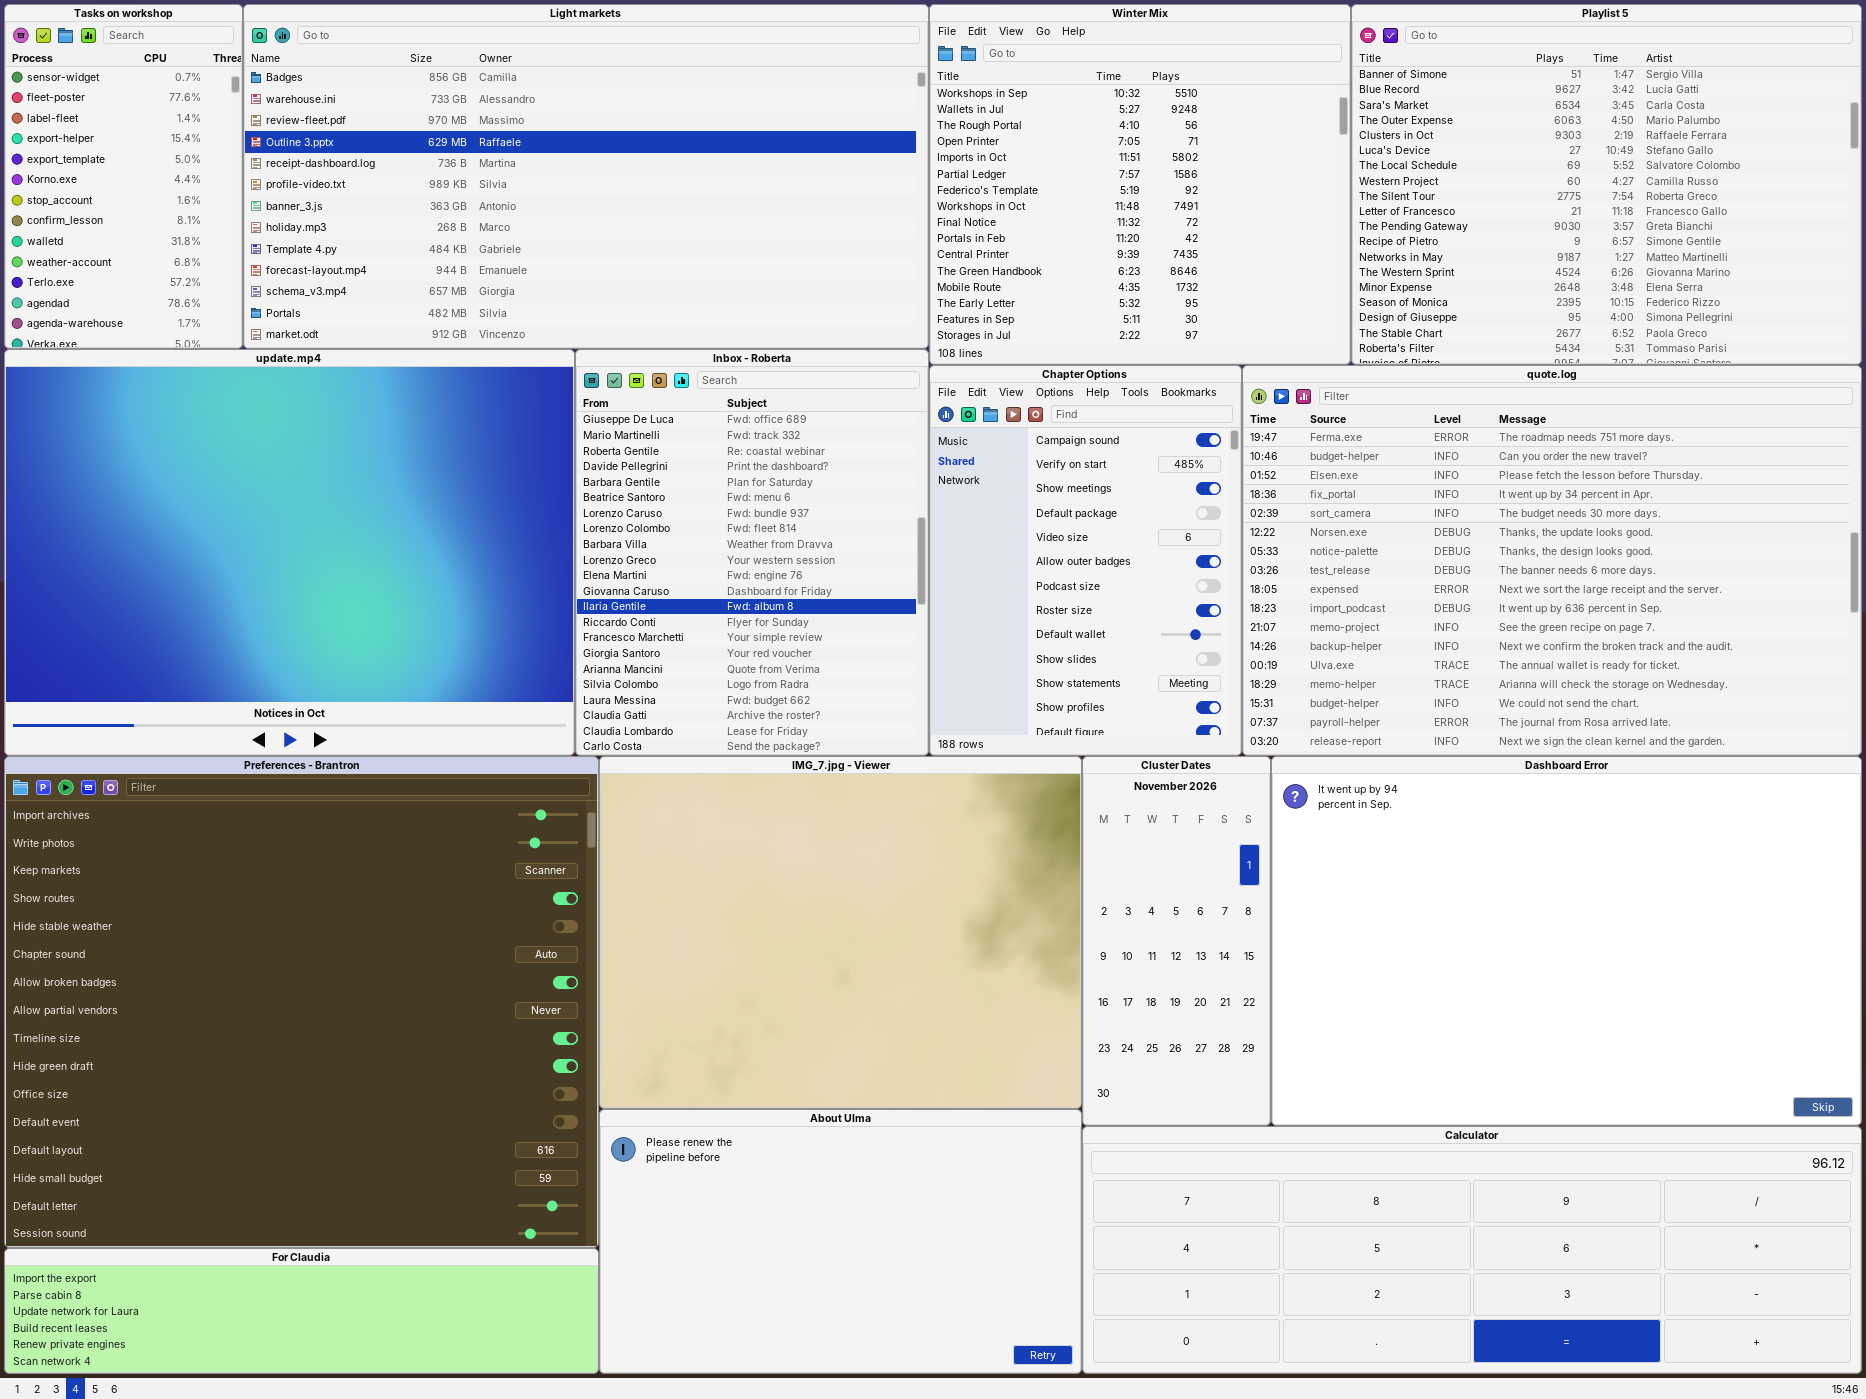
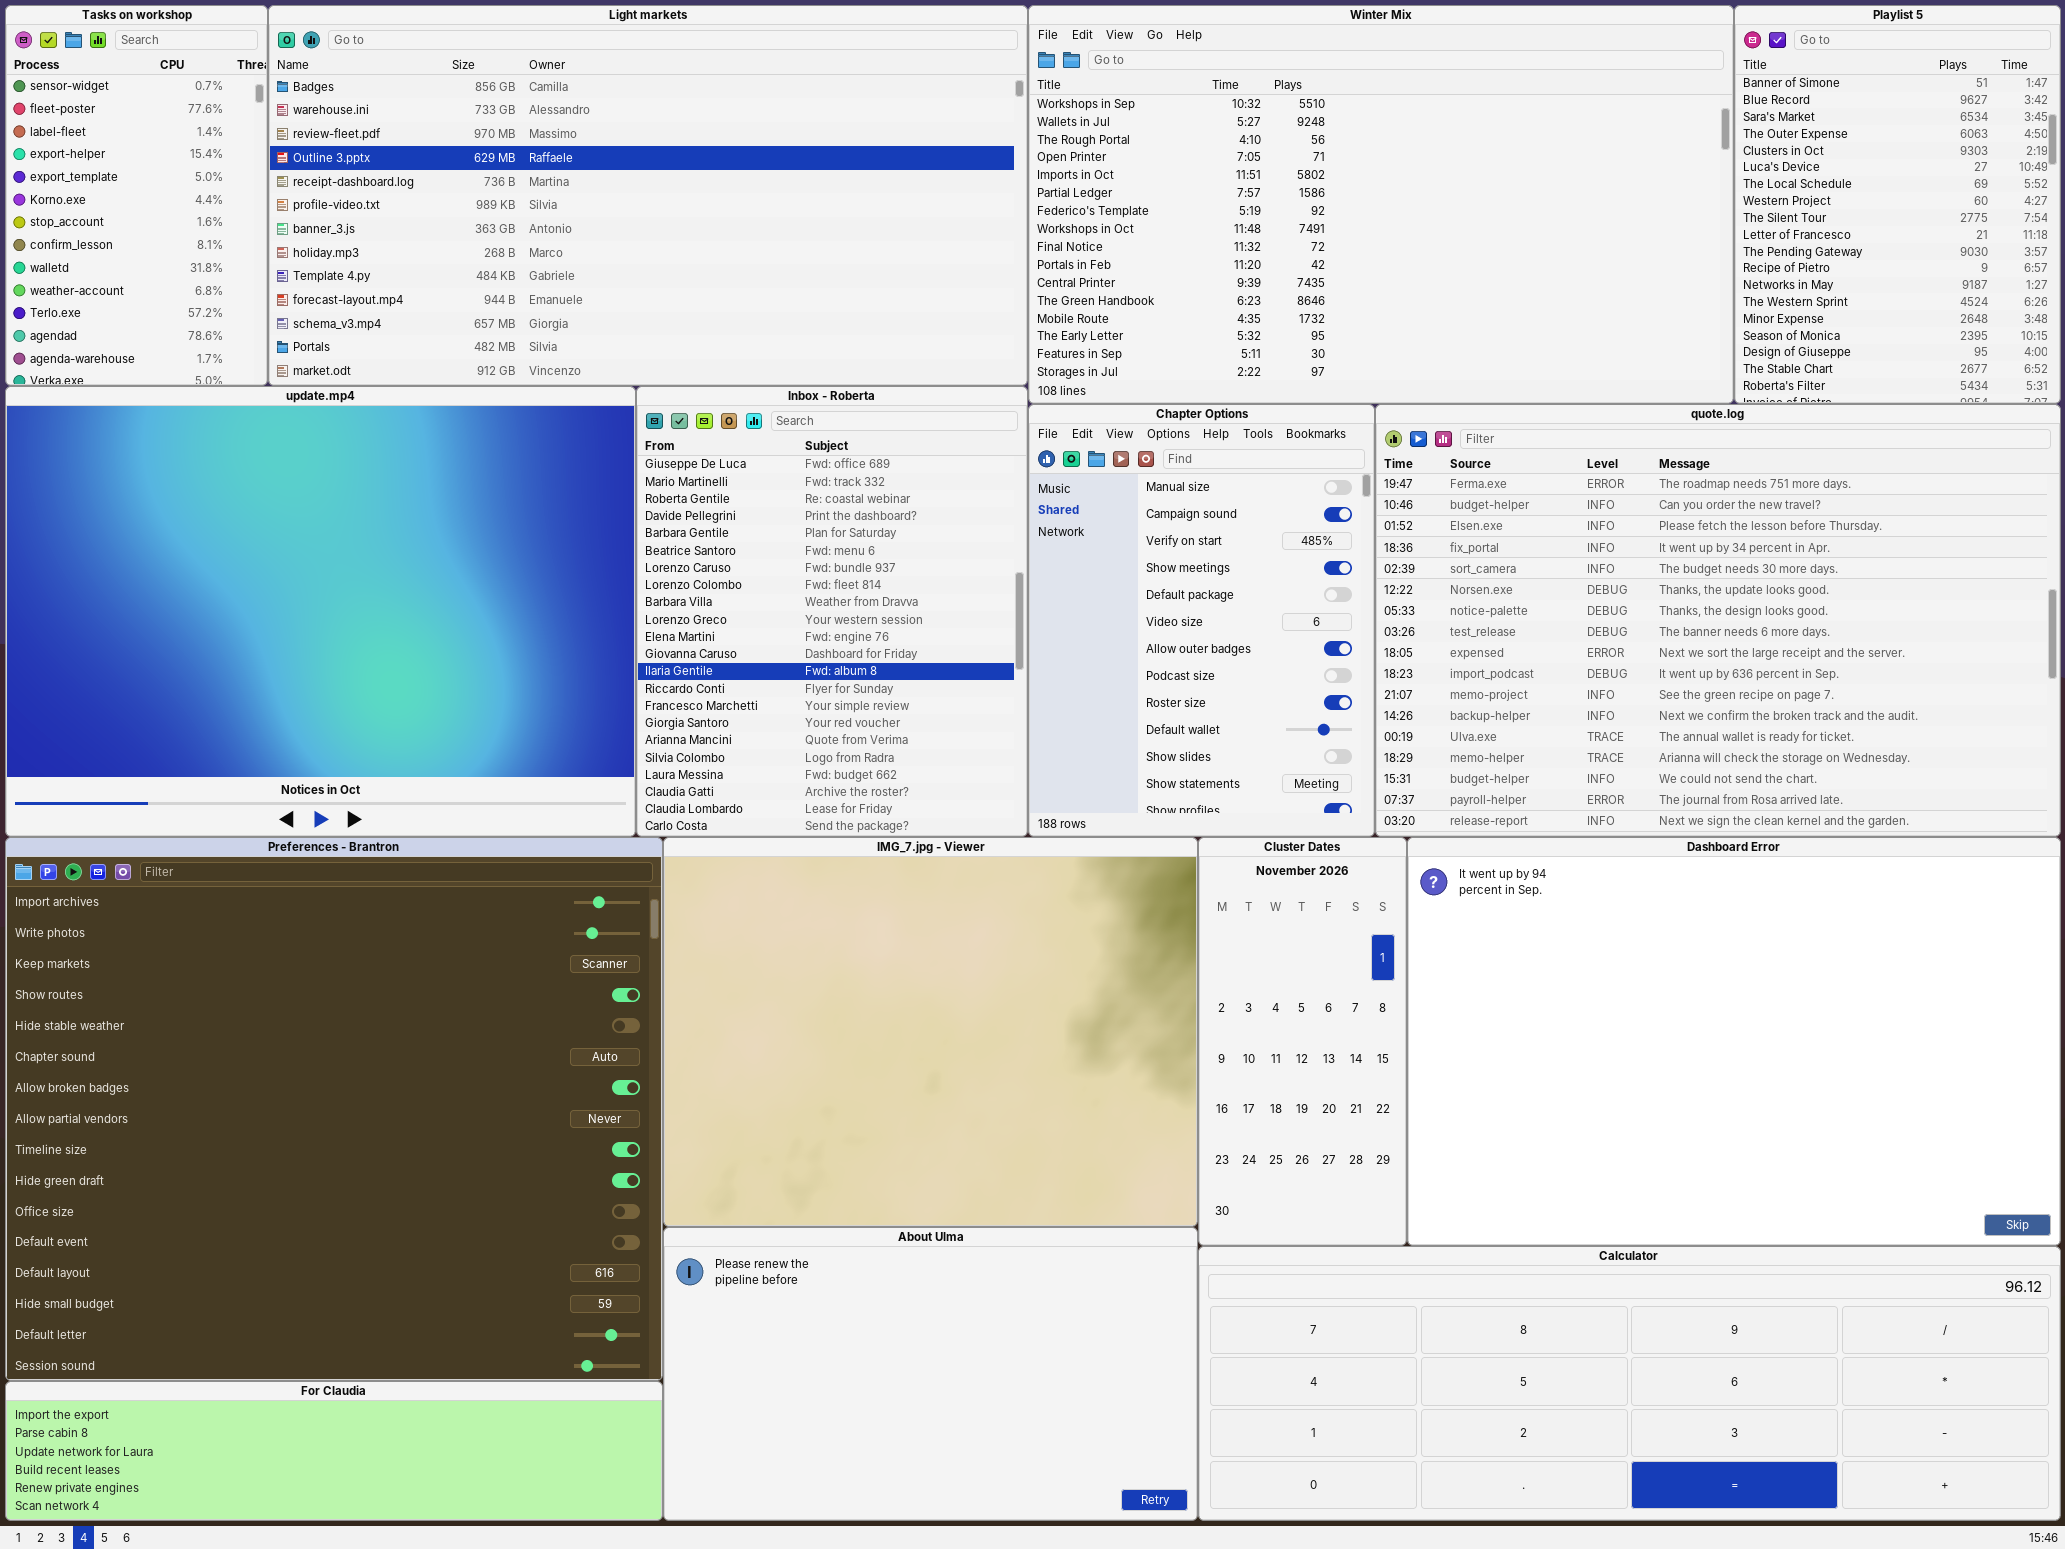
Winter Mix: [929,4,1351,365] -> [1028,5,1734,404], resized
Playlist 5: [1351,4,1862,365] -> [1734,5,2061,404], resized
Chapter Options: [929,365,1242,756] -> [1028,404,1375,837], scrolled up 1 row

